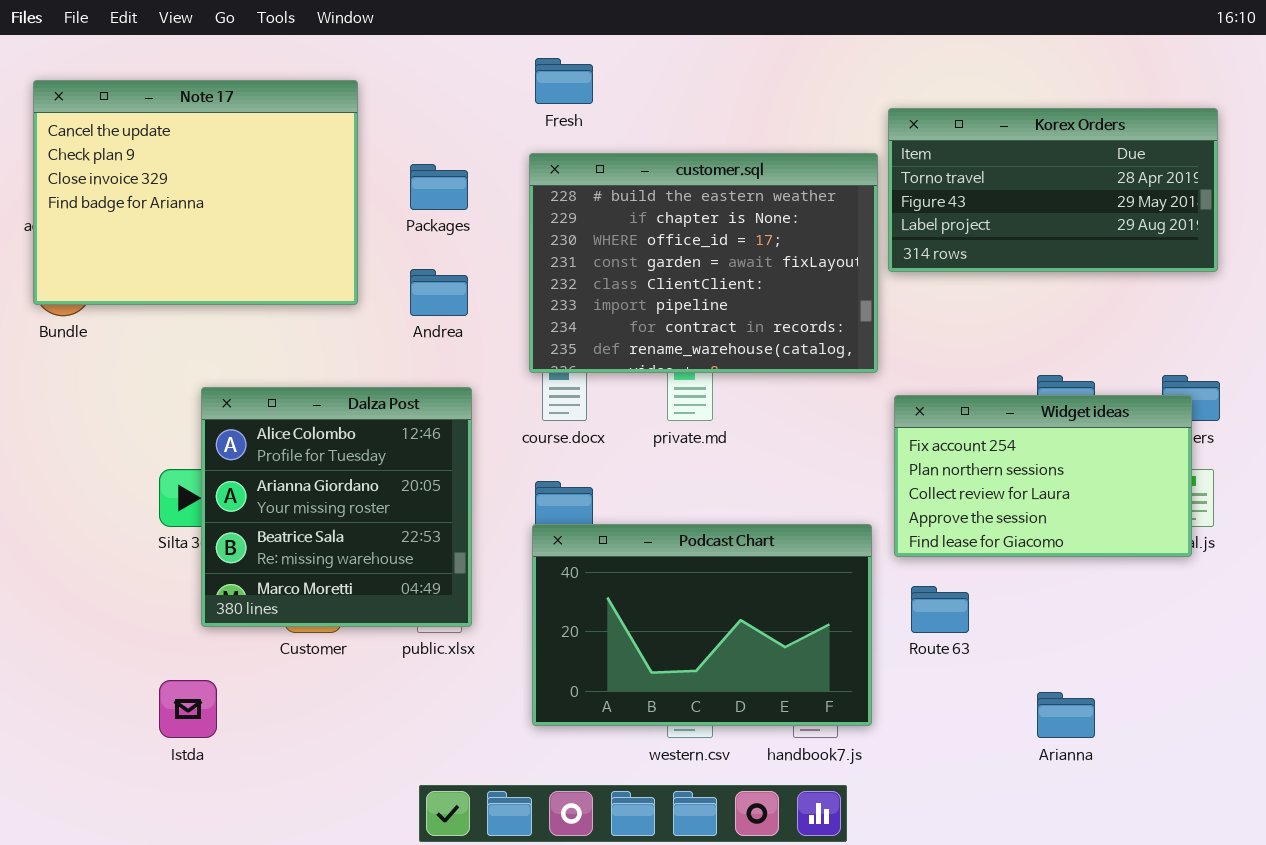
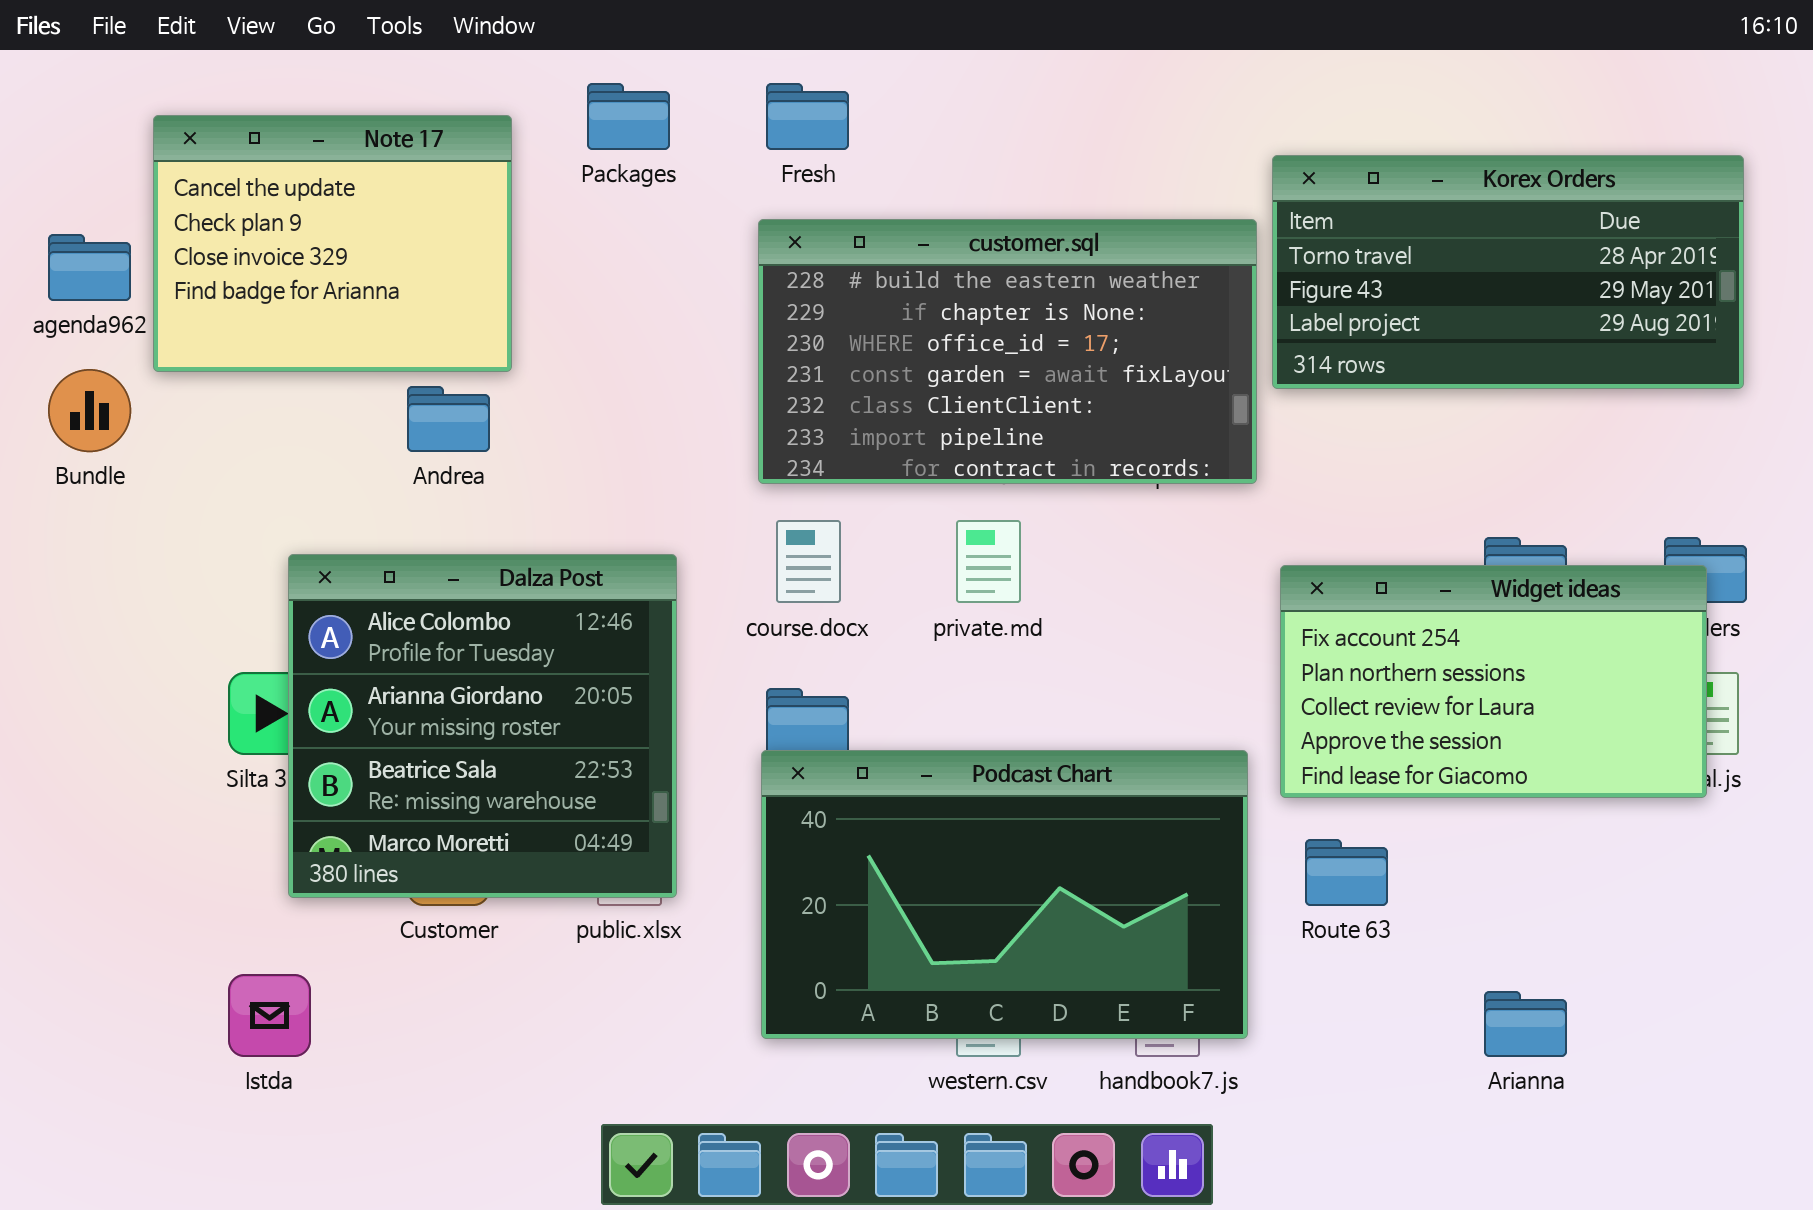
Note 17: [33,80,358,305] -> [153,115,512,372], resized
customer.sql: [529,153,878,373] -> [758,219,1257,484], resized
Packages: [410,164,468,210] -> [587,83,670,150], moved
Andrea: [410,269,468,316] -> [407,386,490,452], moved

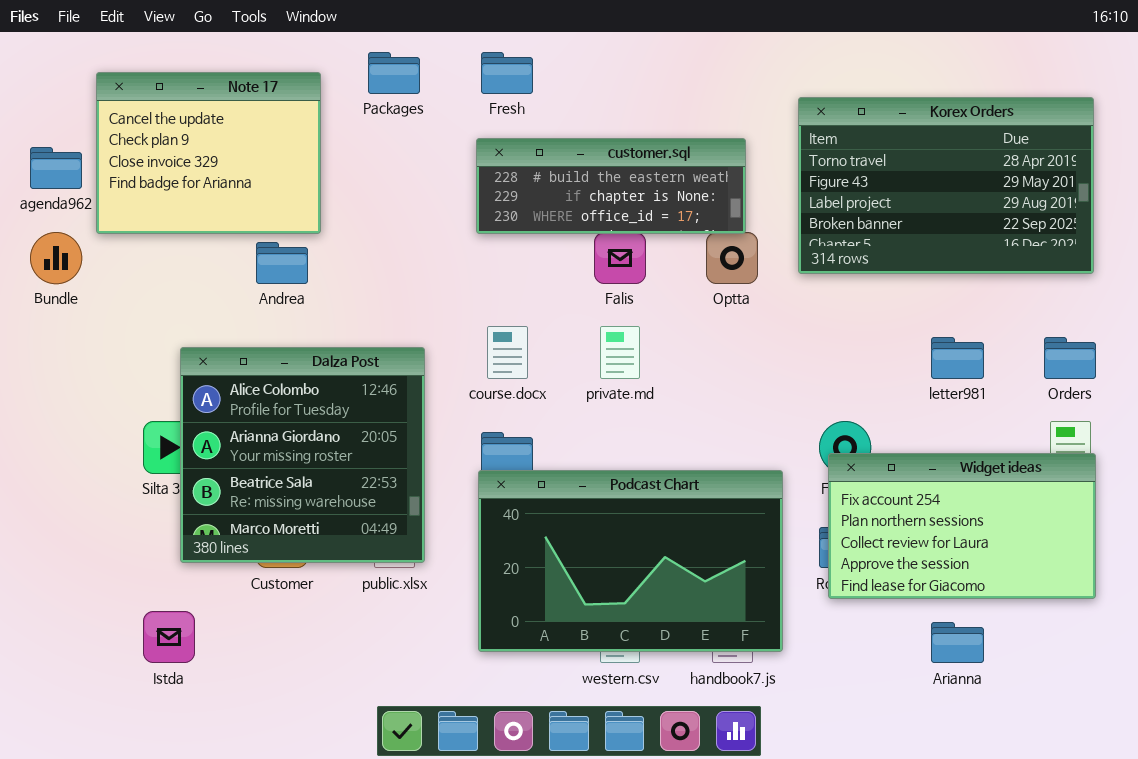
Korex Orders: [1272,155,1744,389] -> [798,97,1094,274], resized
customer.sql: [758,219,1257,484] -> [476,138,746,234], resized
Widget ideas: [1280,565,1707,798] -> [828,453,1096,599], moved

